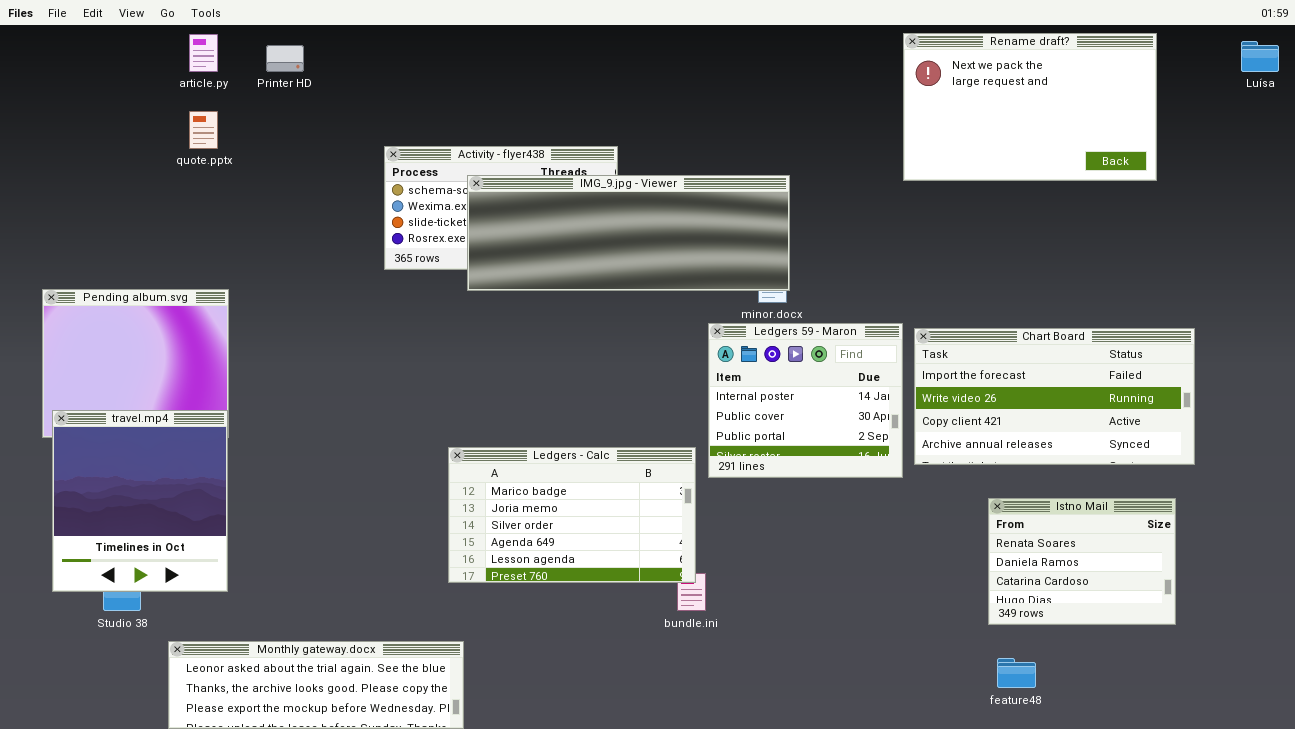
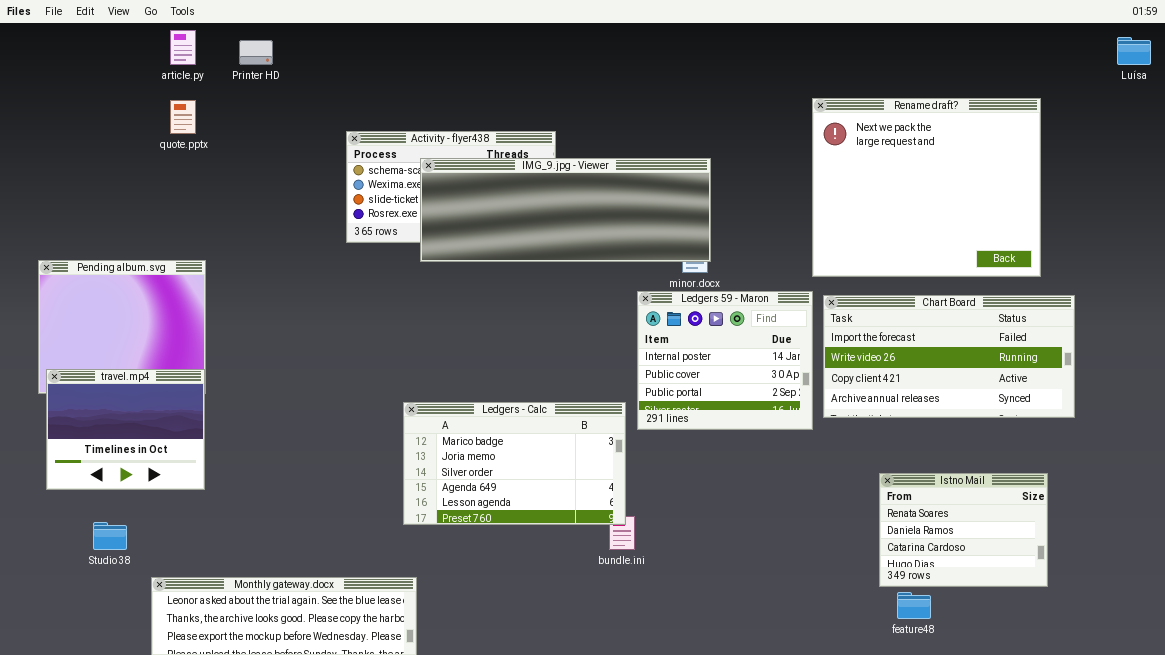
Rename draft?: [903,33,1157,181] -> [812,98,1041,277], moved, resized
travel.mp4: [52,410,228,592] -> [46,369,205,490], resized
Istno Mail: [988,498,1176,625] -> [879,473,1048,587], moved

